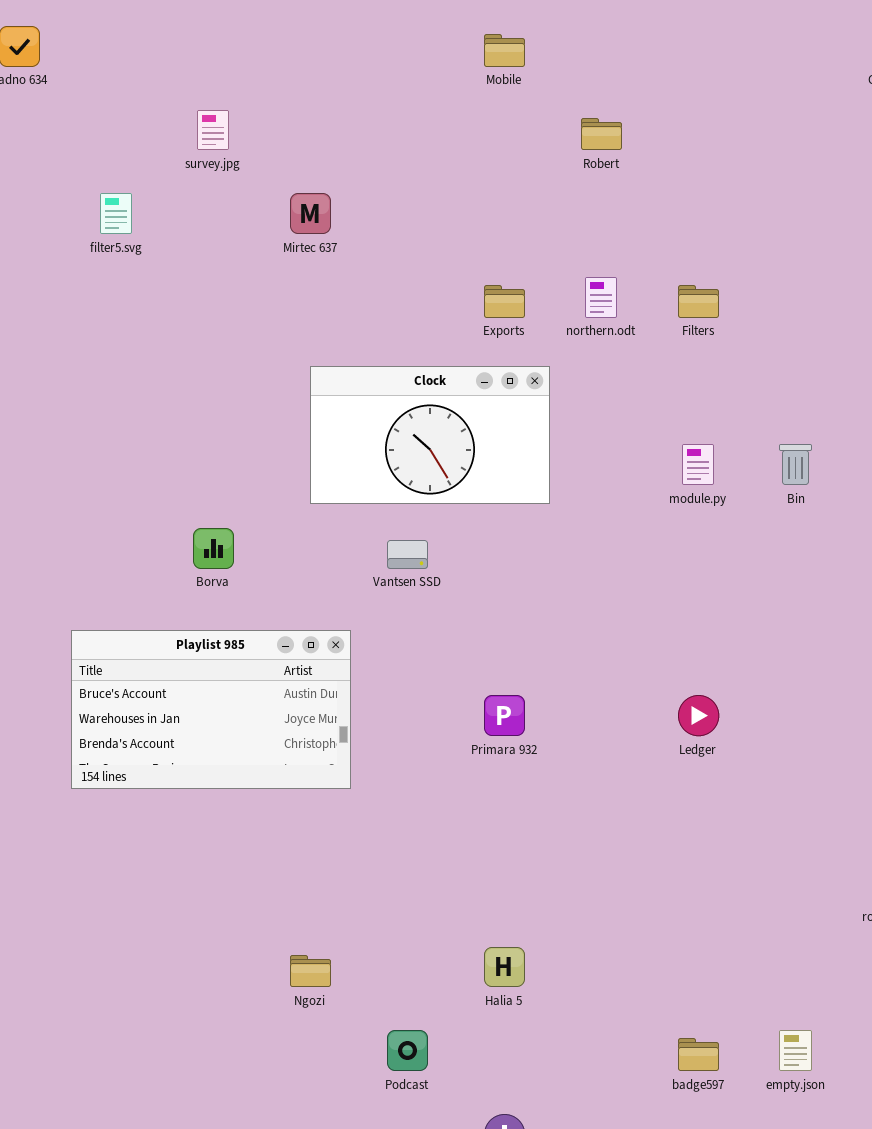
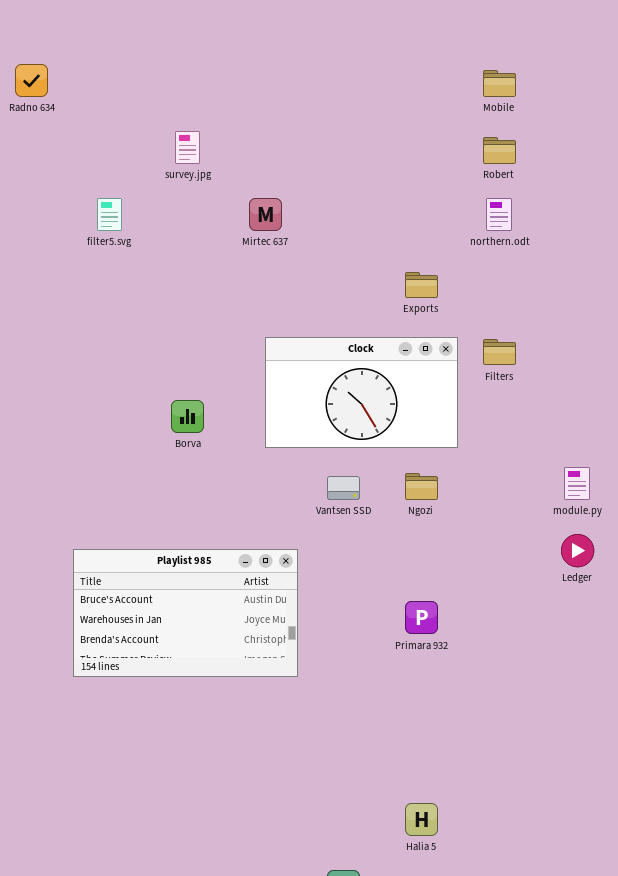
Mobile: [484,34,525,67] -> [483,70,516,97], moved
northern.odt: [585,277,617,318] -> [486,198,512,231], moved
Filters: [678,285,719,318] -> [483,339,516,365], moved
module.py: [682,444,714,485] -> [564,467,590,500], moved
Borva: [193,528,234,569] -> [171,400,204,433], moved
Ledger: [678,695,719,736] -> [561,534,594,567], moved
Ngozi: [290,955,331,987] -> [405,473,438,500], moved

